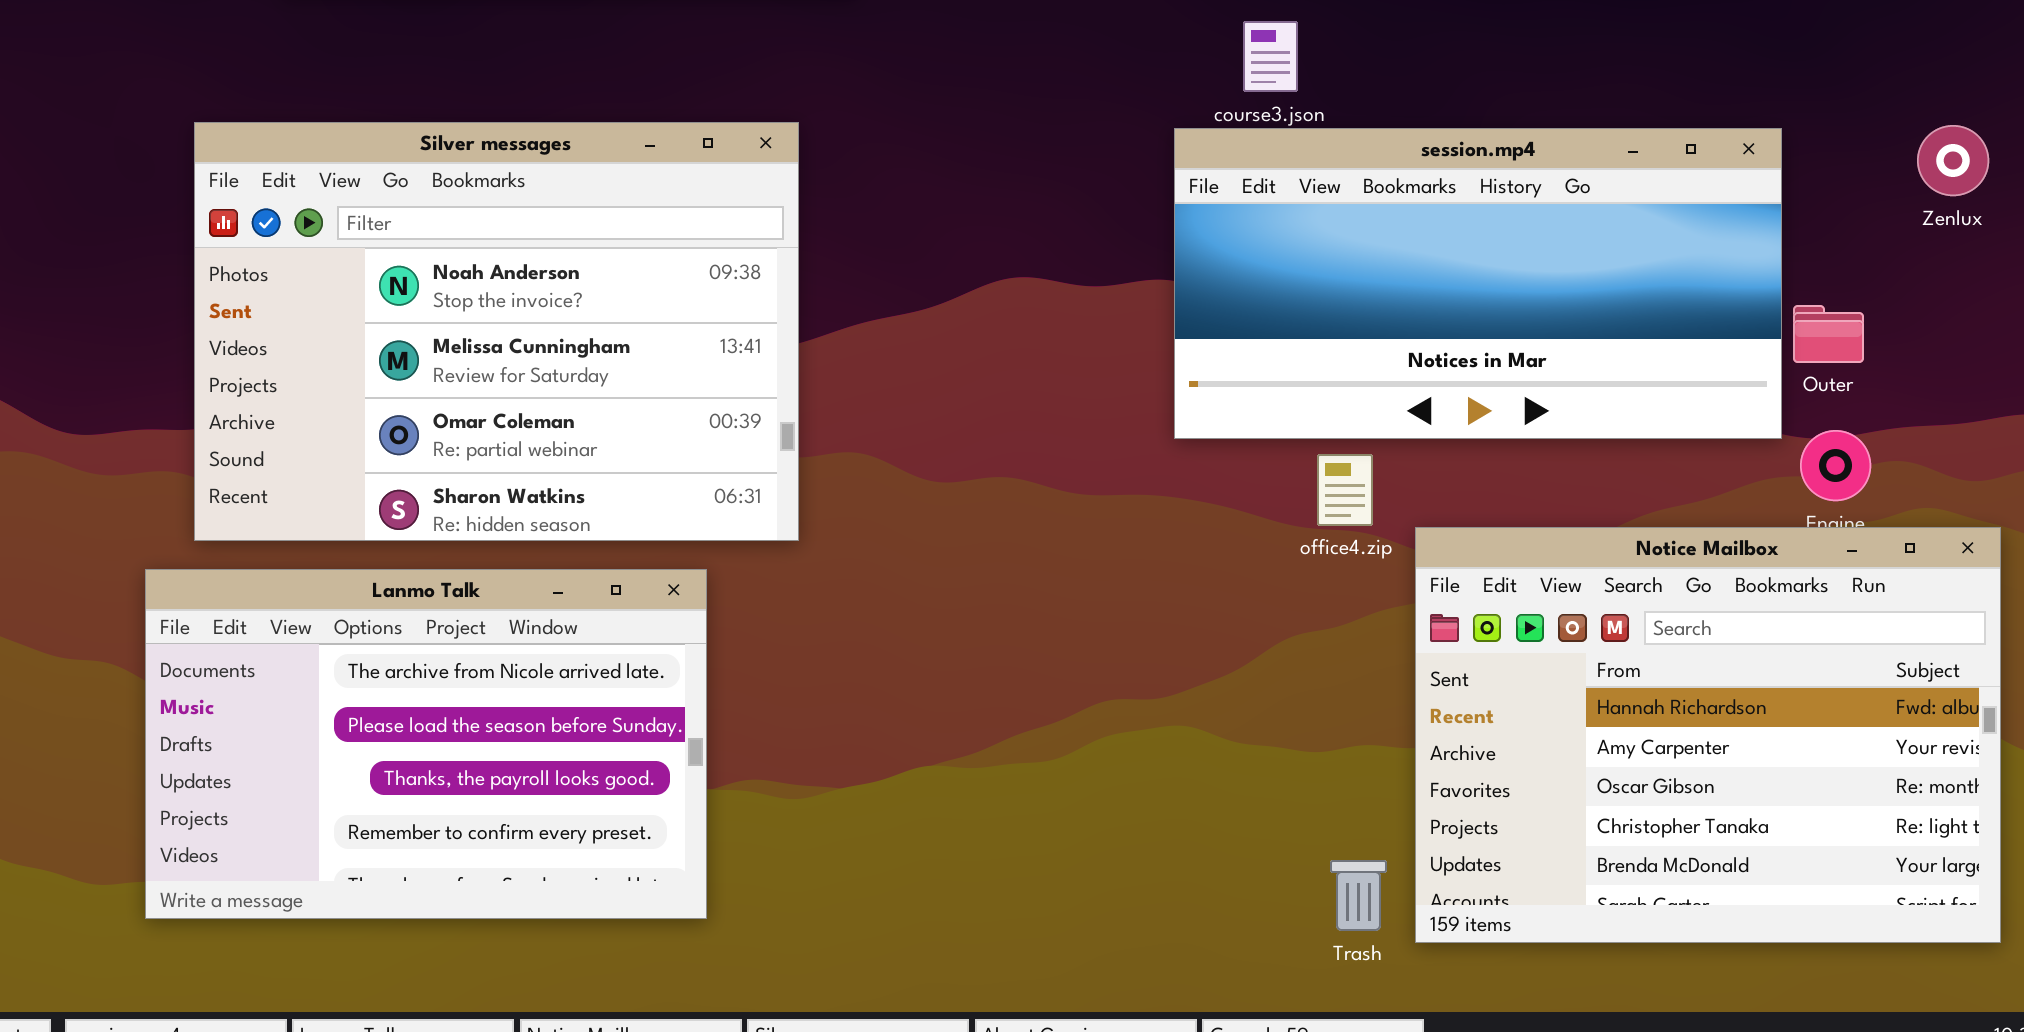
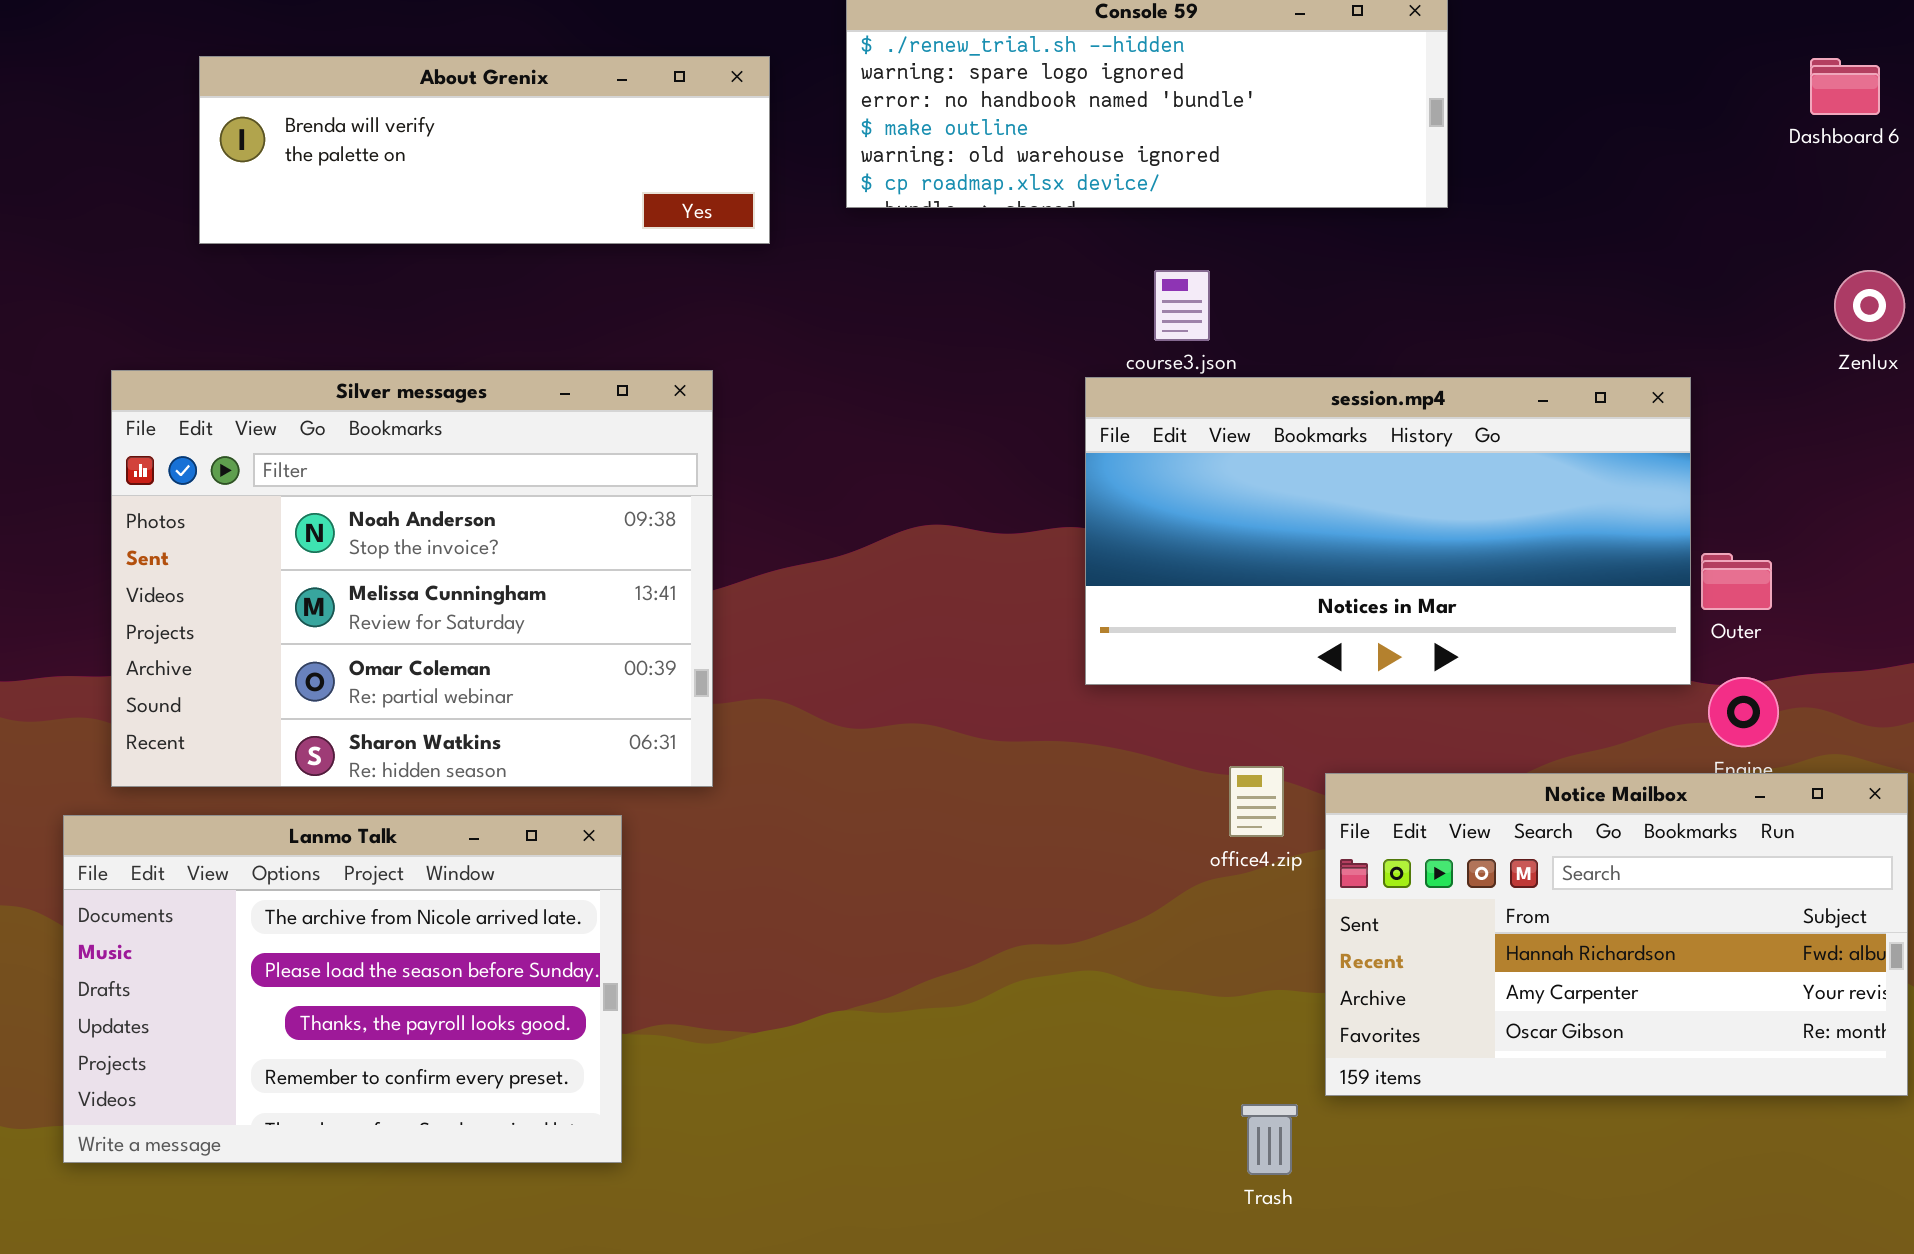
Zenlux: [1917,125,1989,196] -> [1834,270,1905,341], moved
office4.zip: [1317,454,1373,526] -> [1229,766,1284,837], moved
Notice Mailbox: [1415,527,2001,943] -> [1325,773,1908,1096], resized

